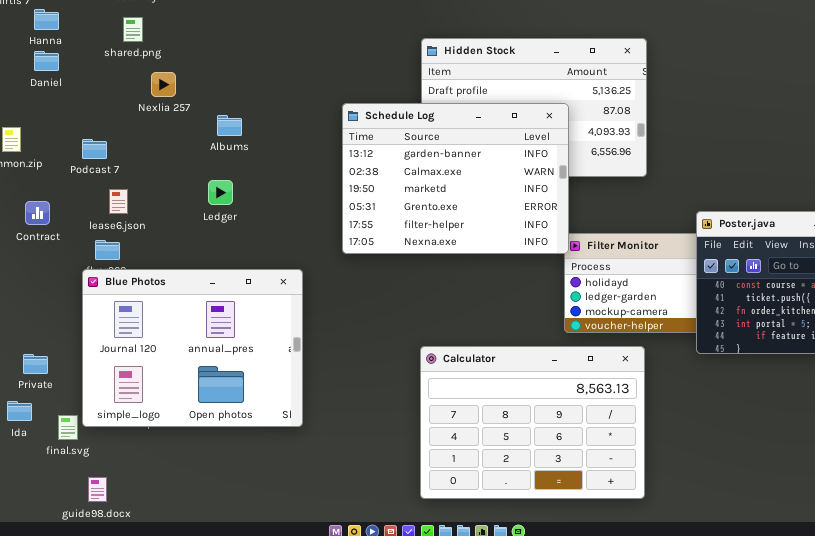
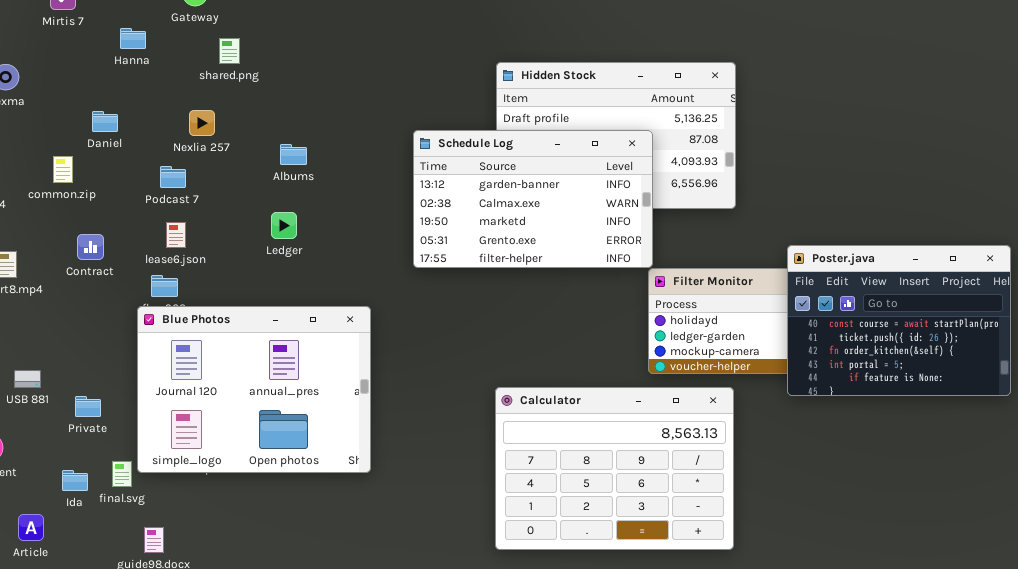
Hanna: [34,9,59,30] -> [120,28,146,49], moved
shared.png: [123,17,143,42] -> [219,38,240,64], moved
Daniel: [34,51,59,71] -> [92,111,118,132], moved
Nexlia 257: [151,72,176,97] -> [189,110,215,136], moved
Schedule Log: [342,103,569,254] -> [413,130,653,268], resized
Podcast 7: [82,139,107,159] -> [160,166,186,188], moved
Ida: [7,401,32,421] -> [62,470,88,491], moved

